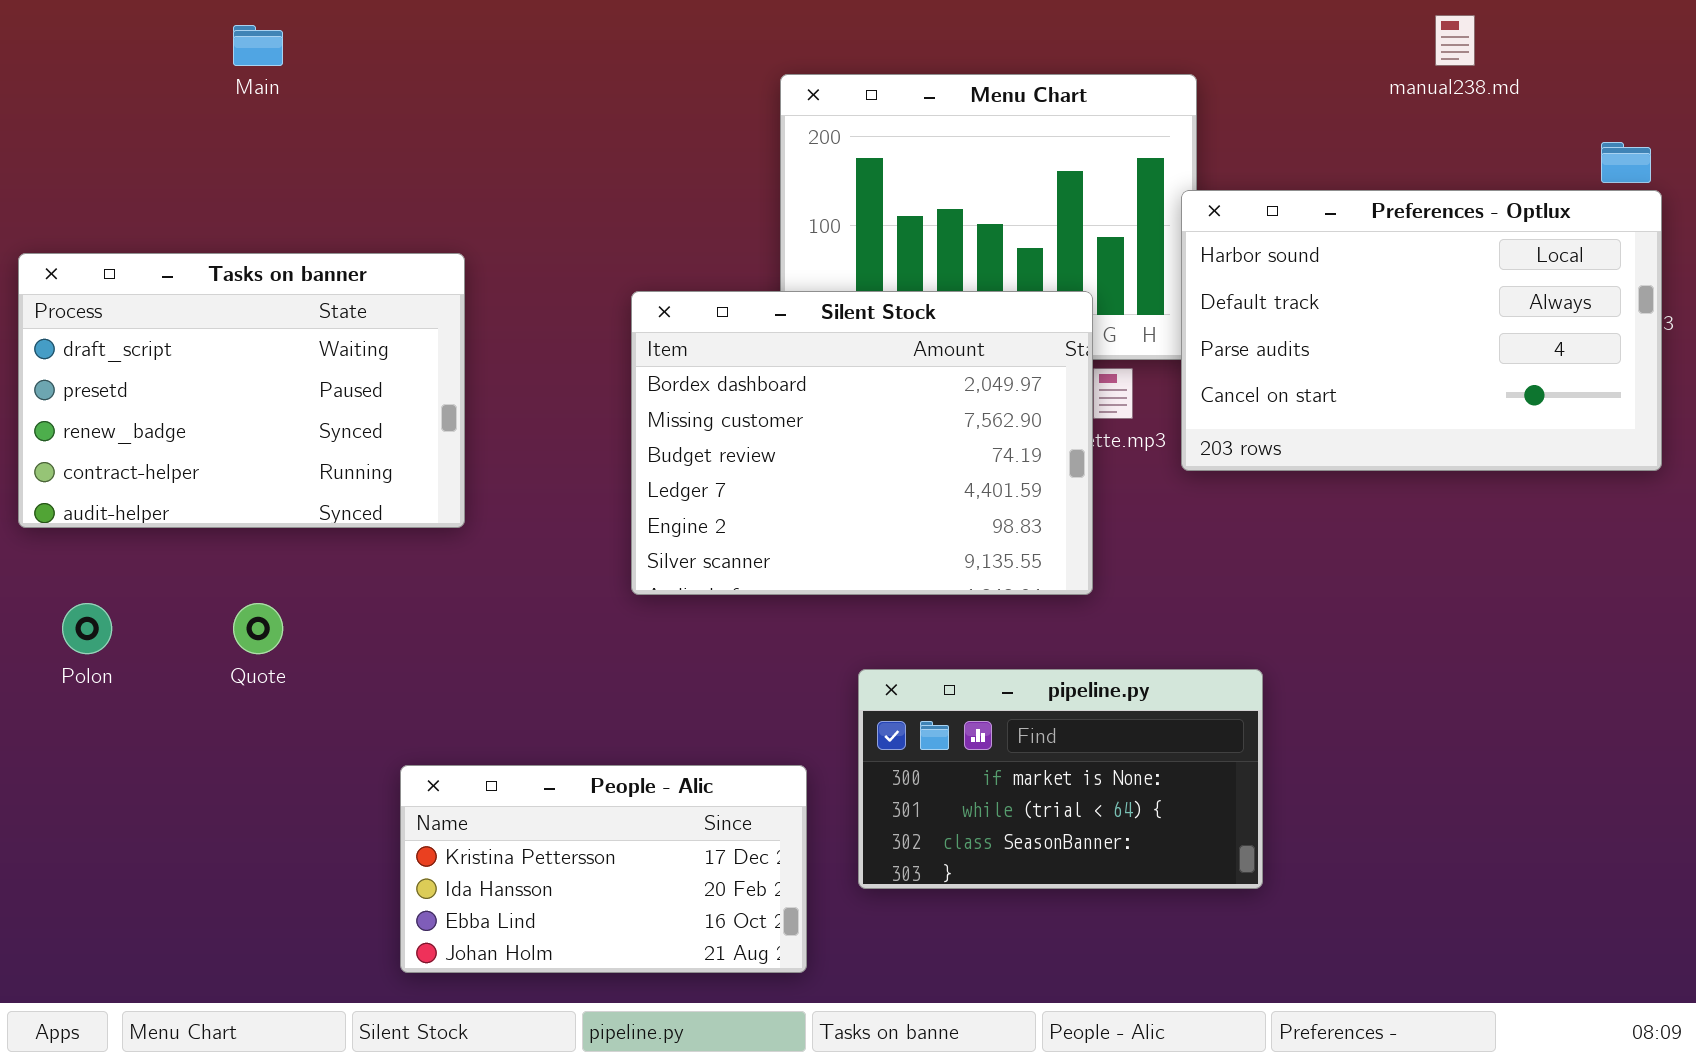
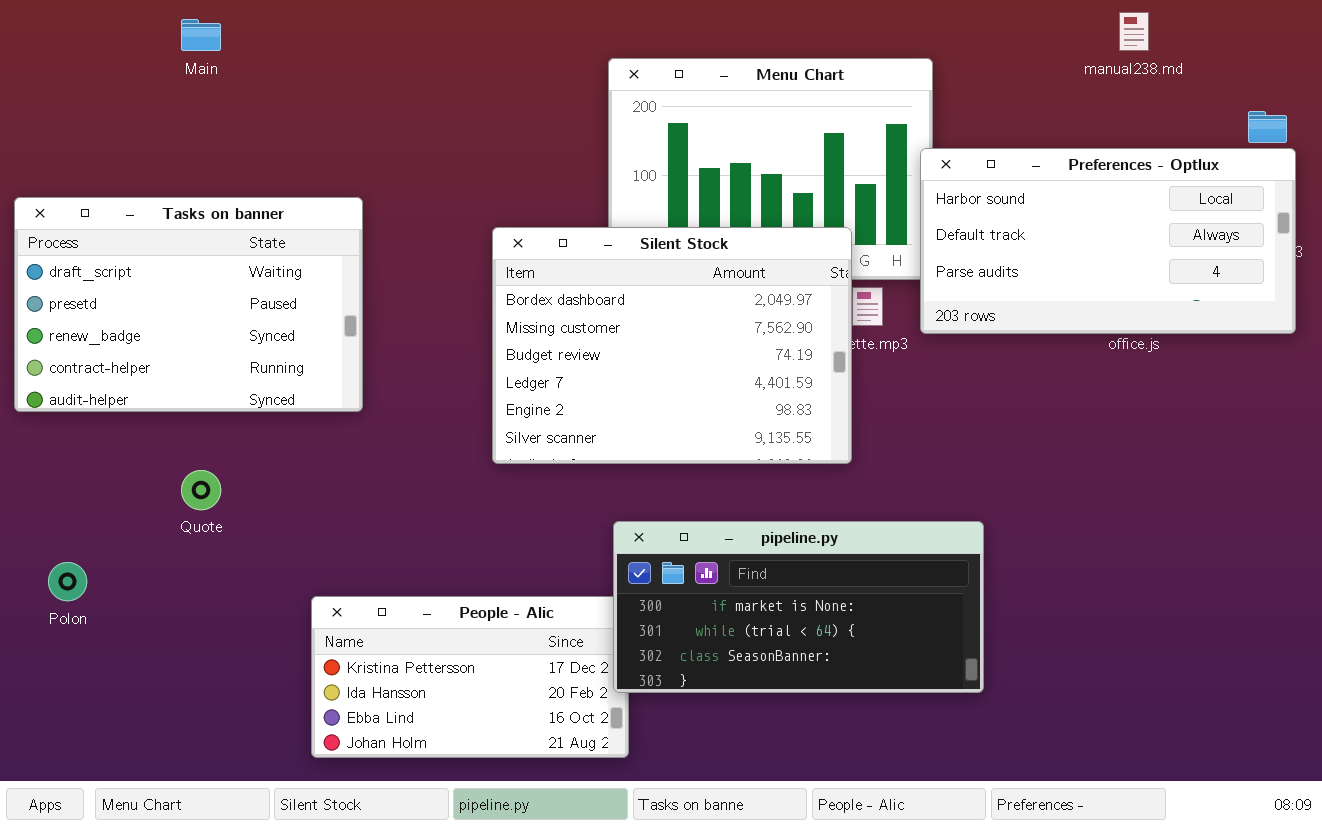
Preferences - Optlux: [1181,190,1662,471] -> [920,148,1296,334], resized
Polon: [62,603,112,654] -> [48,562,87,601], moved
pipeline.py: [858,669,1263,889] -> [613,521,984,693], resized

